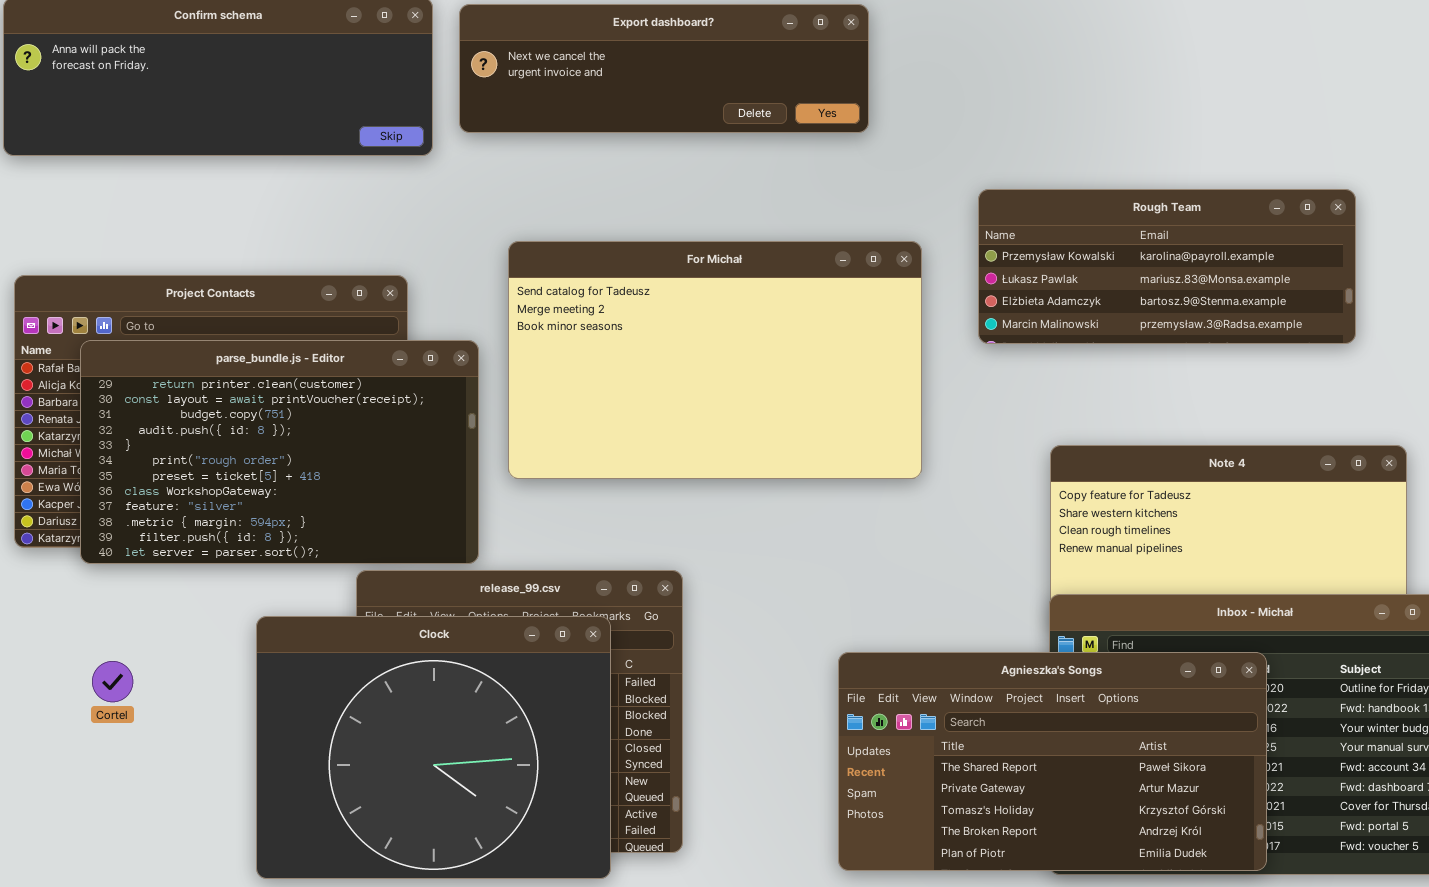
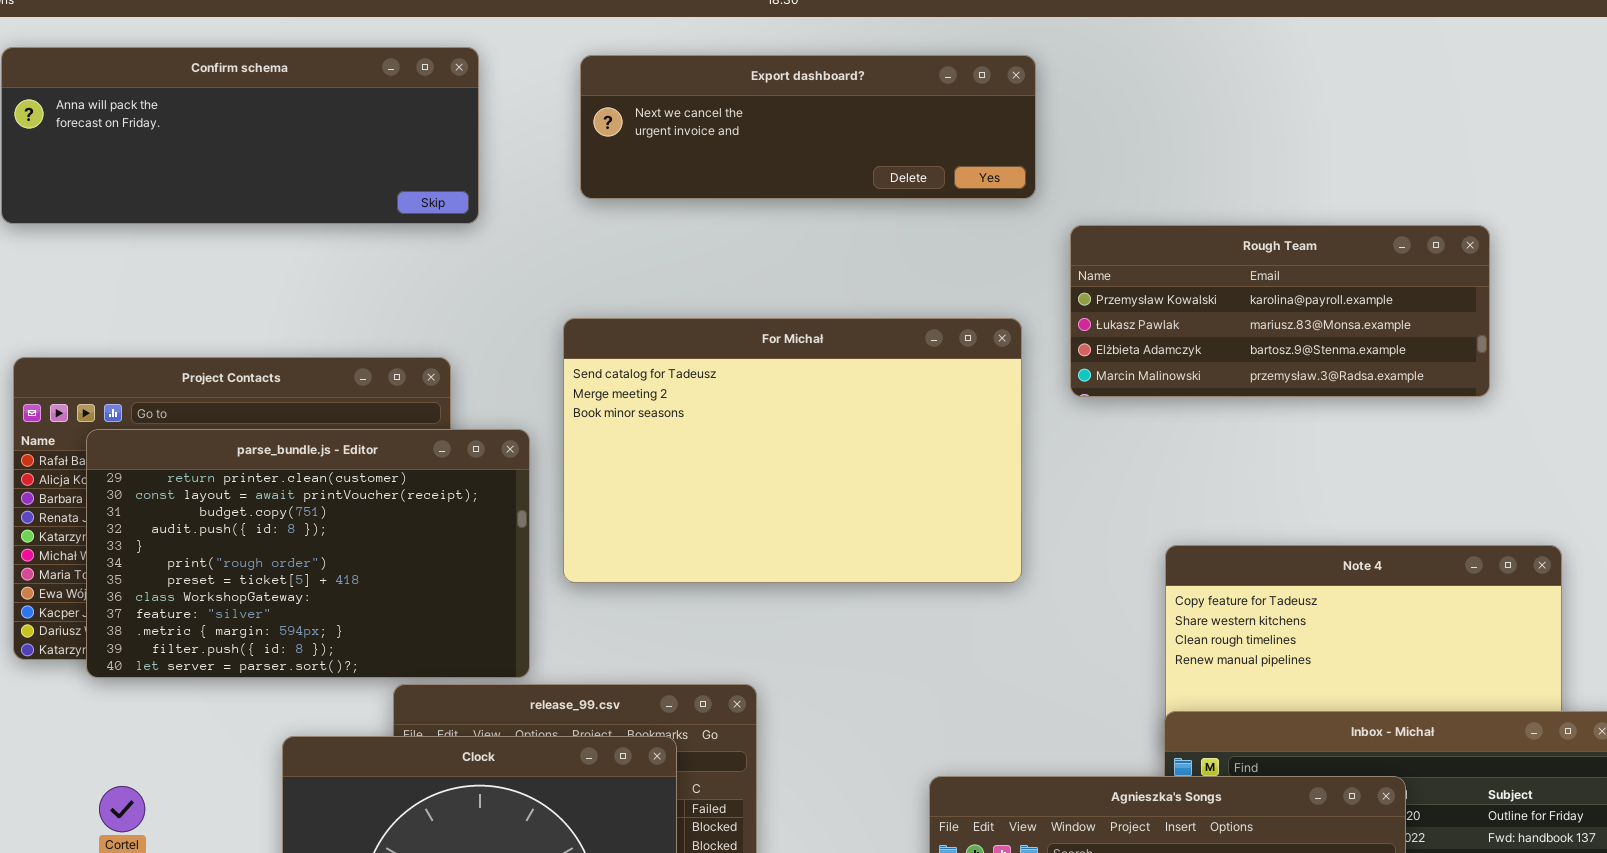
Export dashboard?: [459,4,869,133] -> [580,55,1036,199], moved
Rough Team: [978,189,1356,344] -> [1070,225,1490,397], moved

